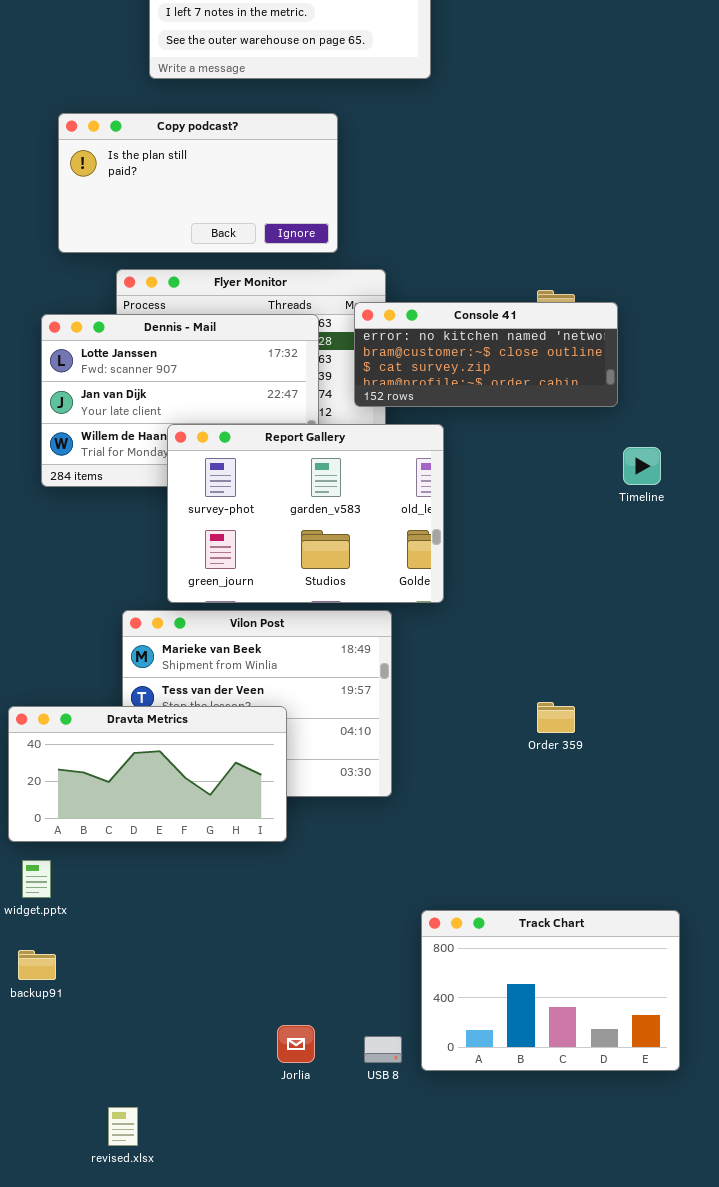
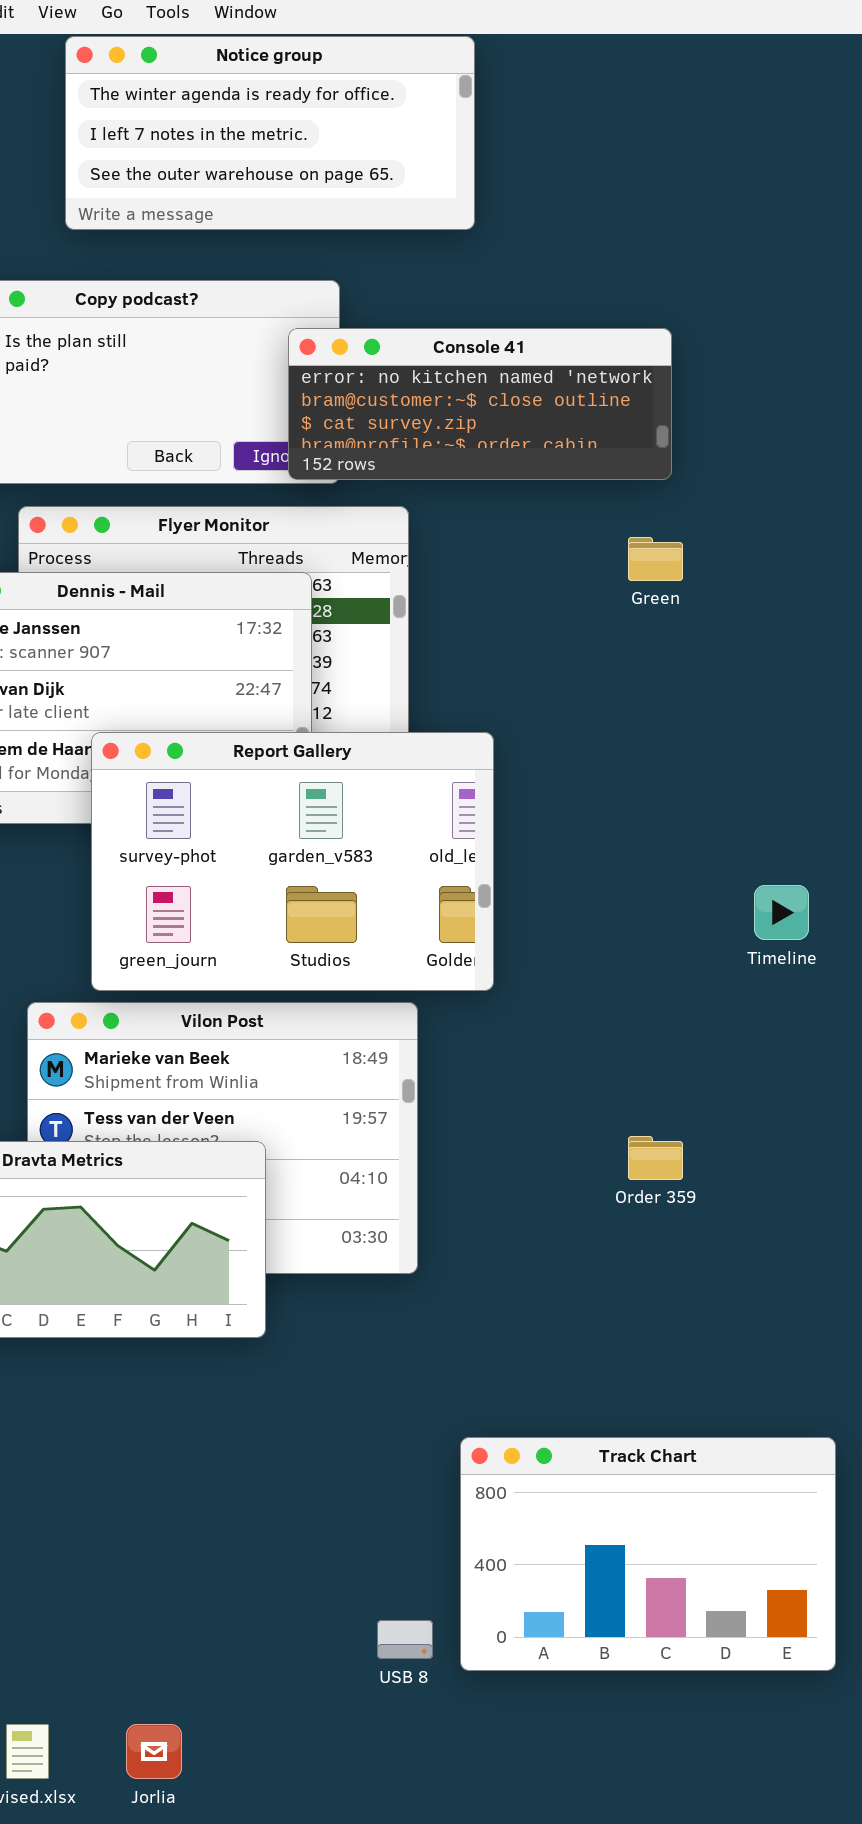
Console 41: [354,302,618,407] -> [288,328,672,480], moved
Timeline: [623,447,661,485] -> [754,885,809,940], moved
Jorlia: [277,1025,315,1063] -> [126,1724,182,1779], moved

